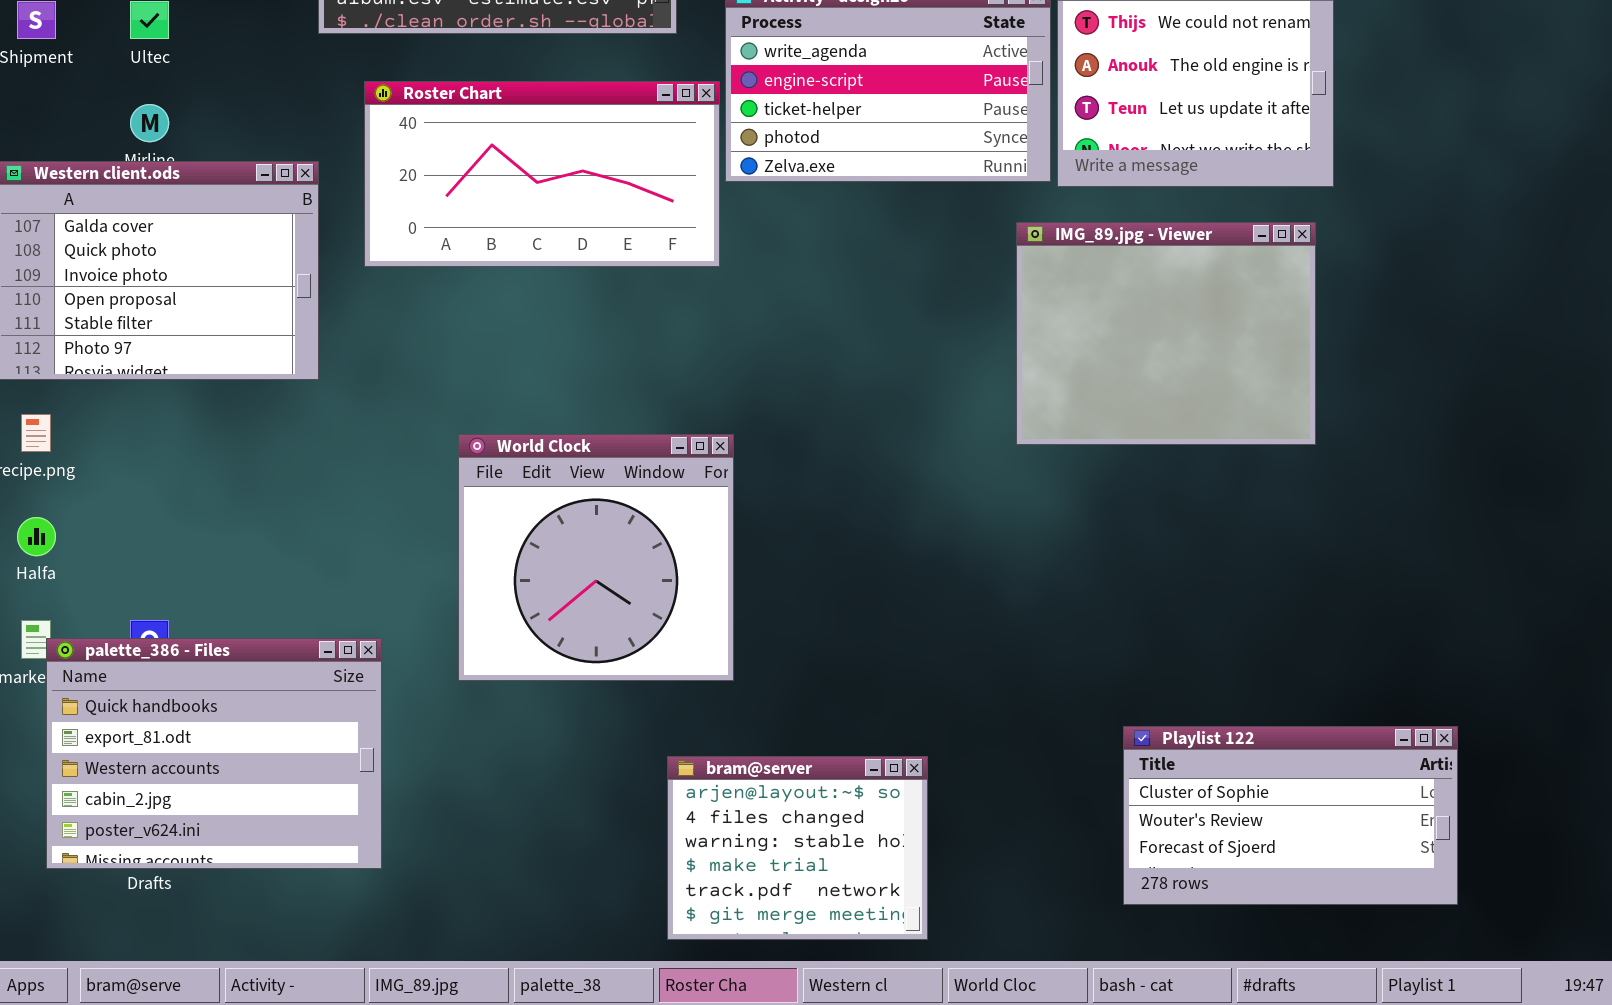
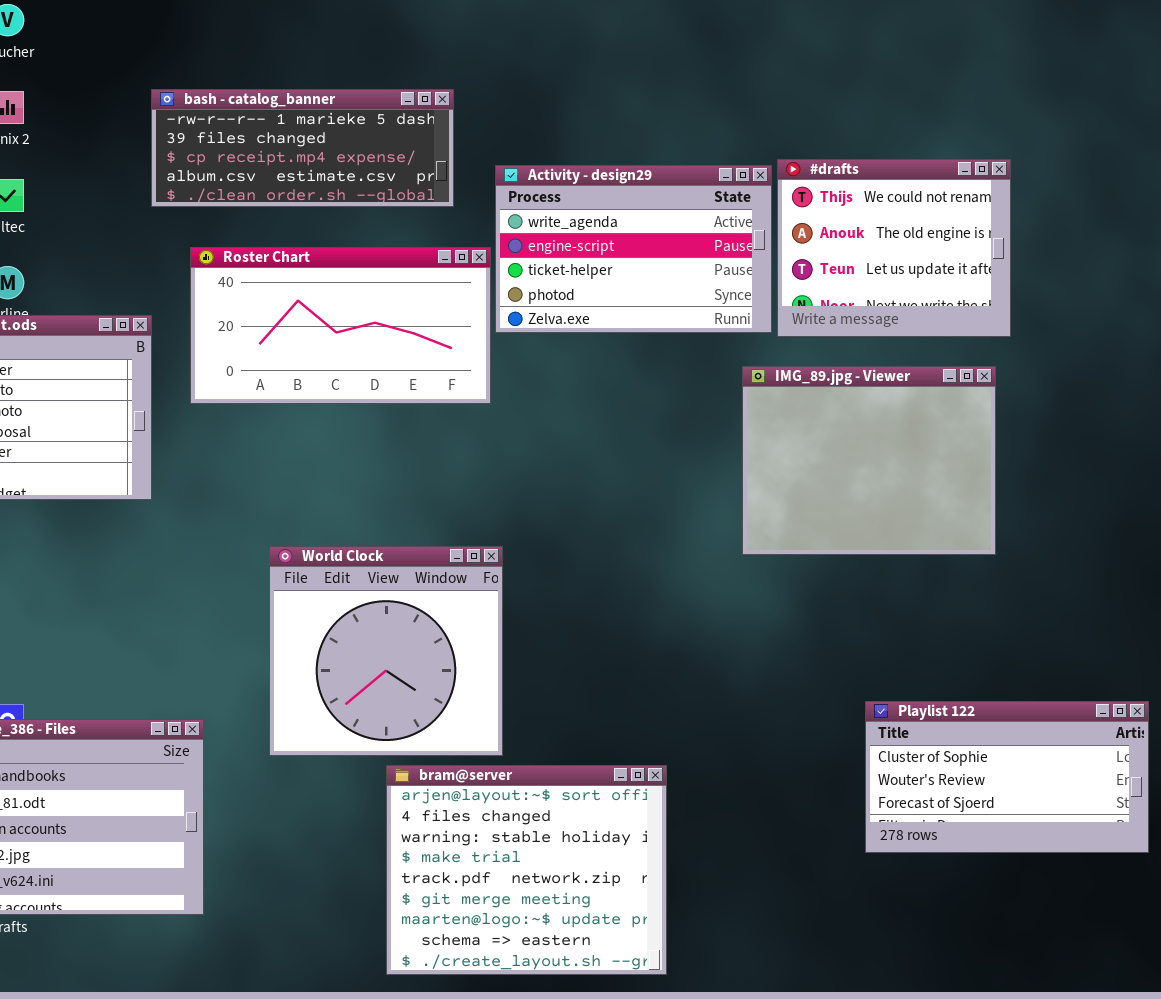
Playlist 122: [1123,726,1458,905] -> [865,701,1149,853], moved
bram@server: [667,756,928,940] -> [386,765,667,975], resized

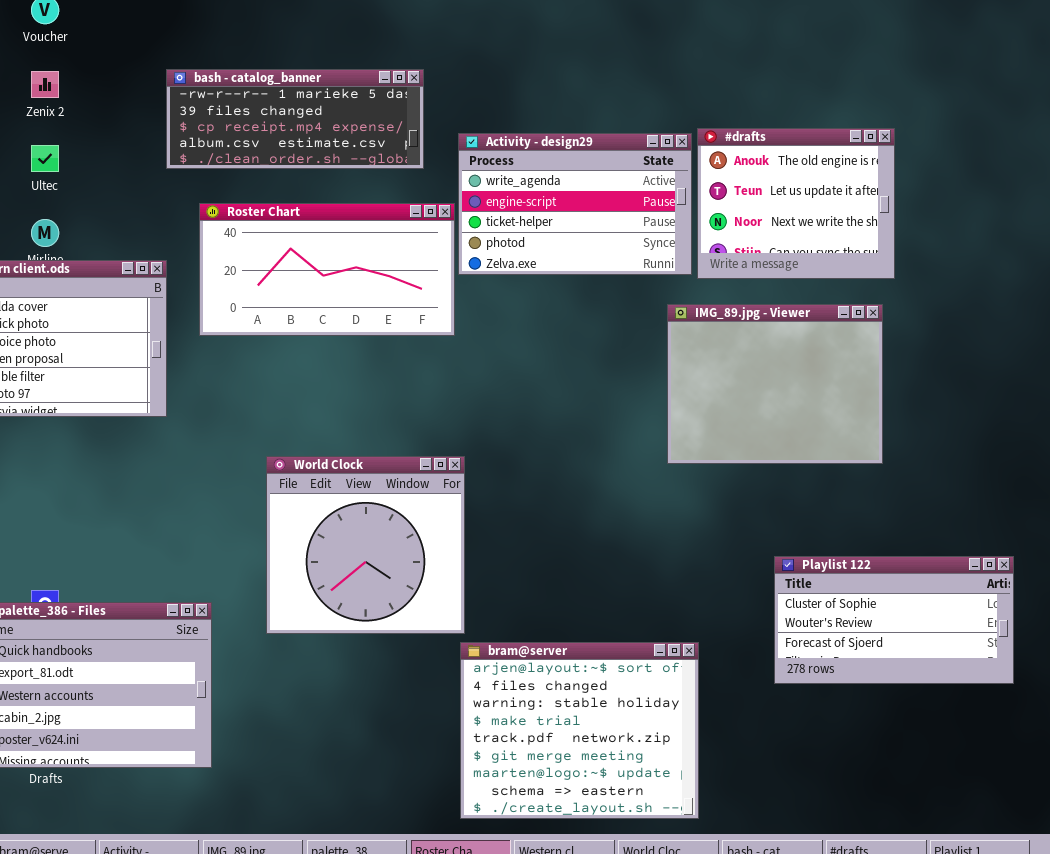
#drafts: [777,159,1011,337] -> [697,128,895,279], scrolled down 1 row
Playlist 122: [865,701,1149,853] -> [774,556,1014,684], moved
bram@server: [386,765,667,975] -> [460,642,699,819], moved

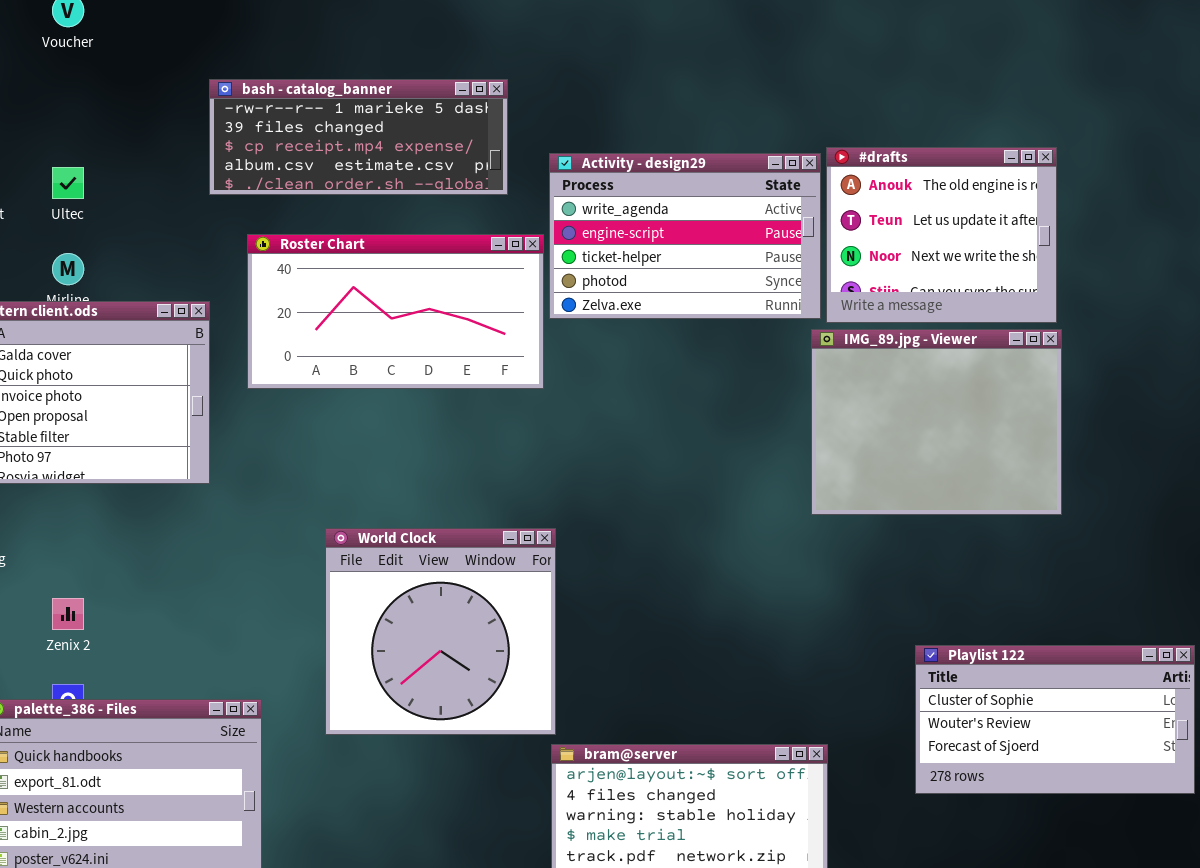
Zenix 2: [31,71,59,98] -> [52,598,84,630], moved
IMG_89.jpg - Viewer: [667,304,883,464] -> [811,329,1062,515], moved

